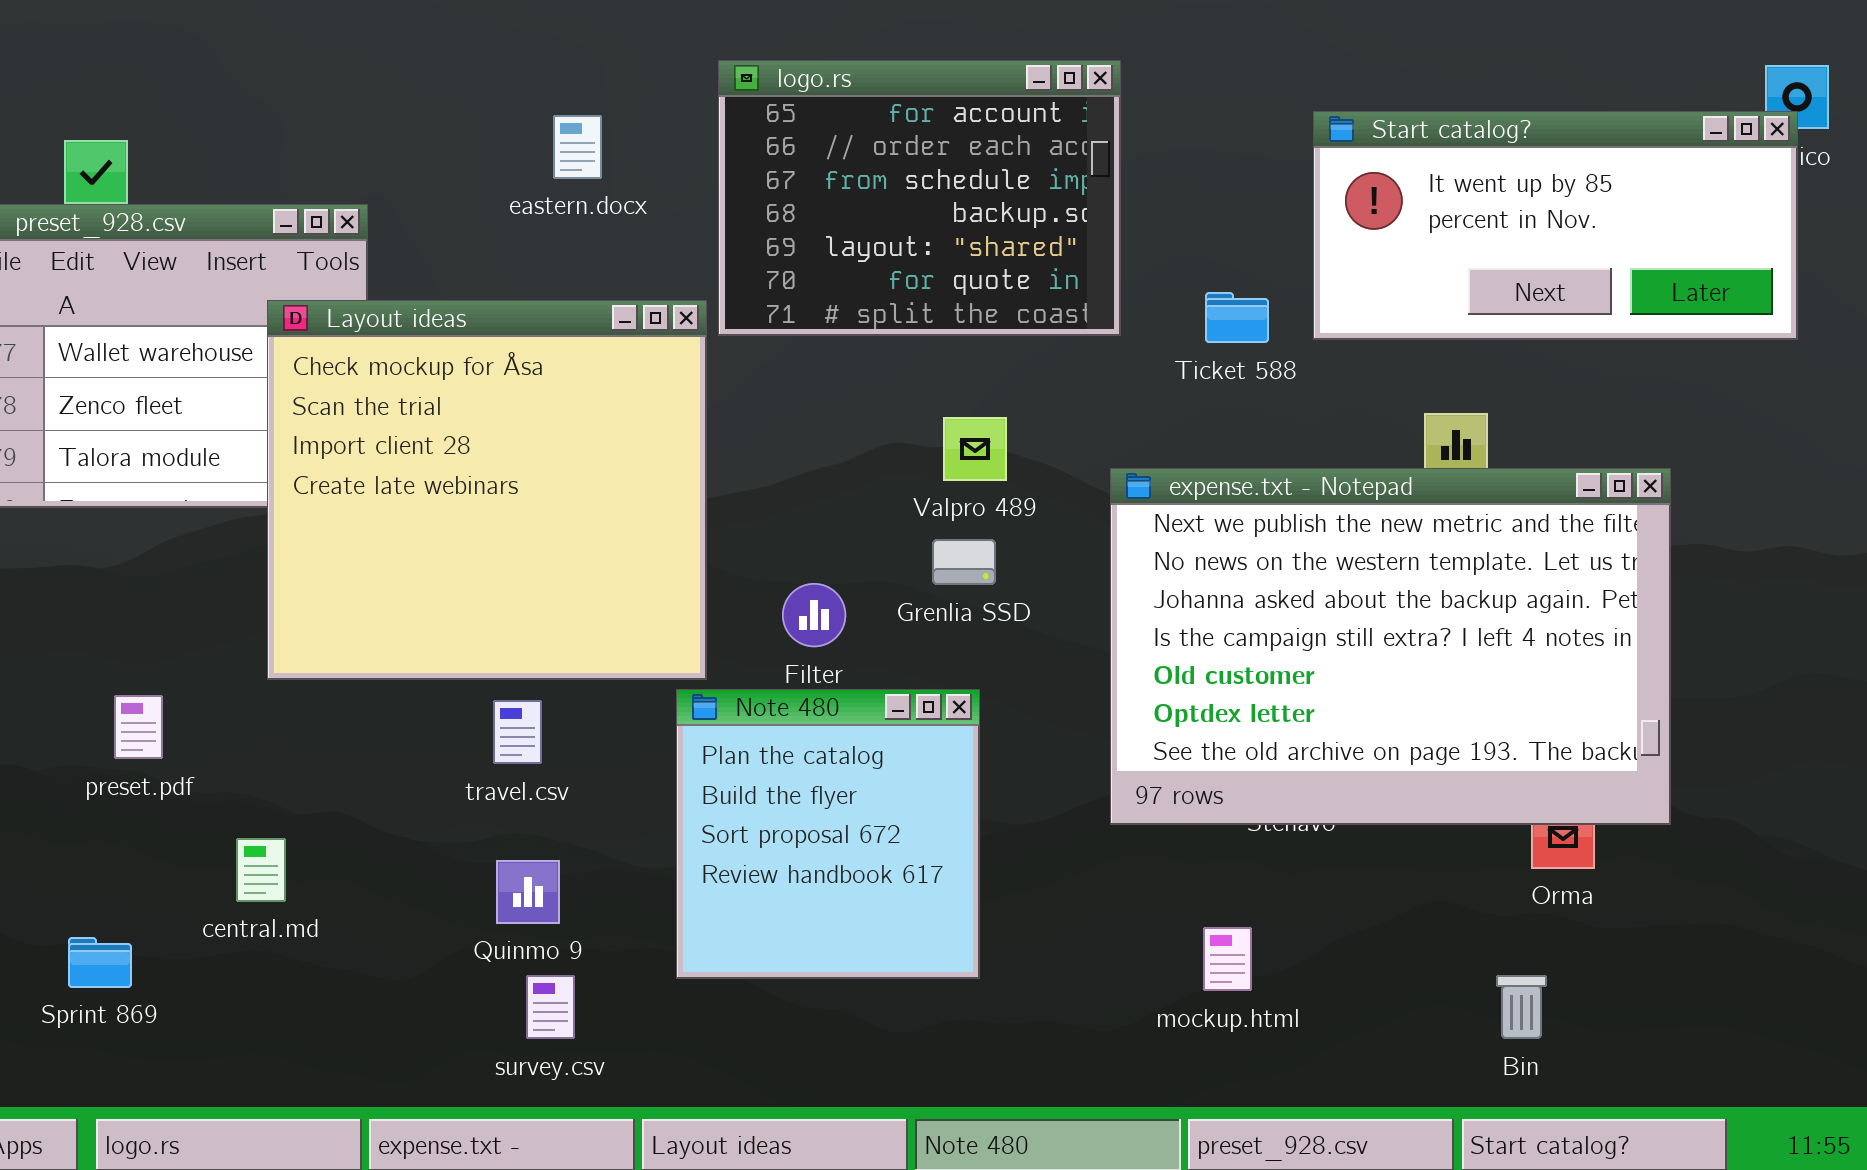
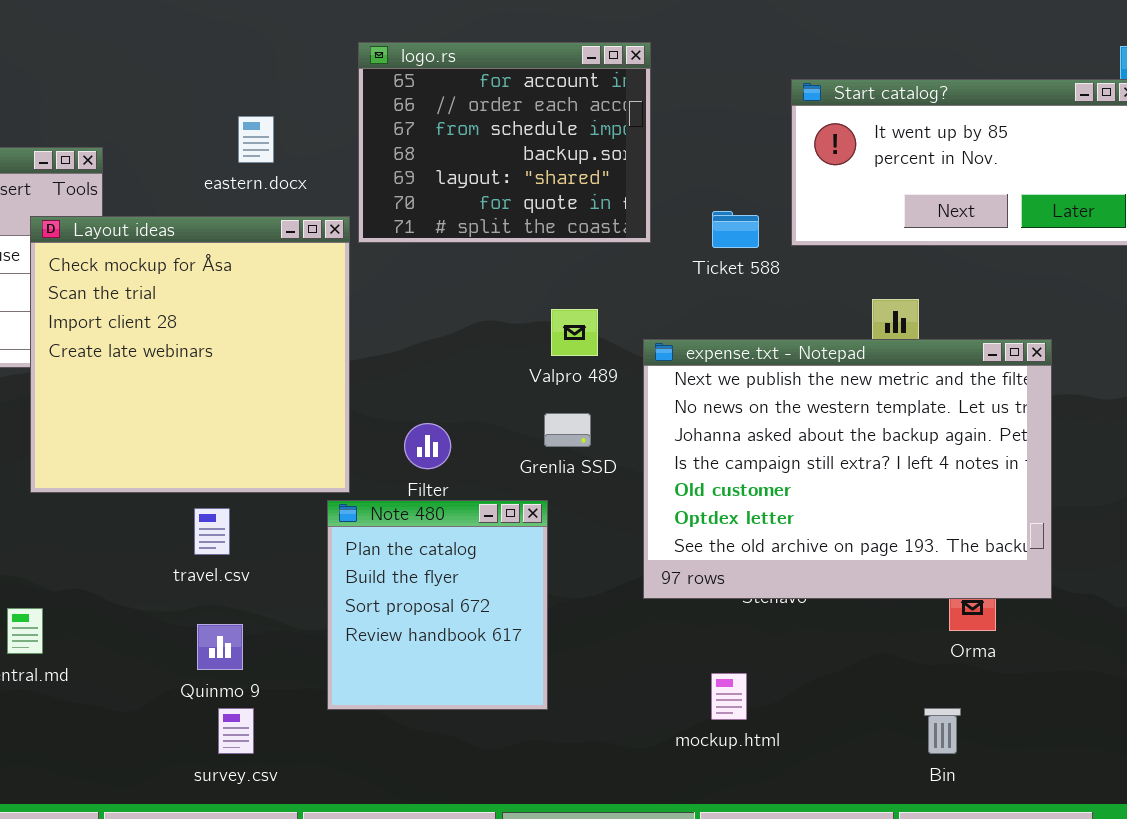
eastern.docx: [553,115,602,179] -> [238,116,274,163], moved
Valpro 489: [943,417,1007,481] -> [551,309,598,356], moved
Grenlia SSD: [932,539,996,585] -> [544,413,591,447], moved

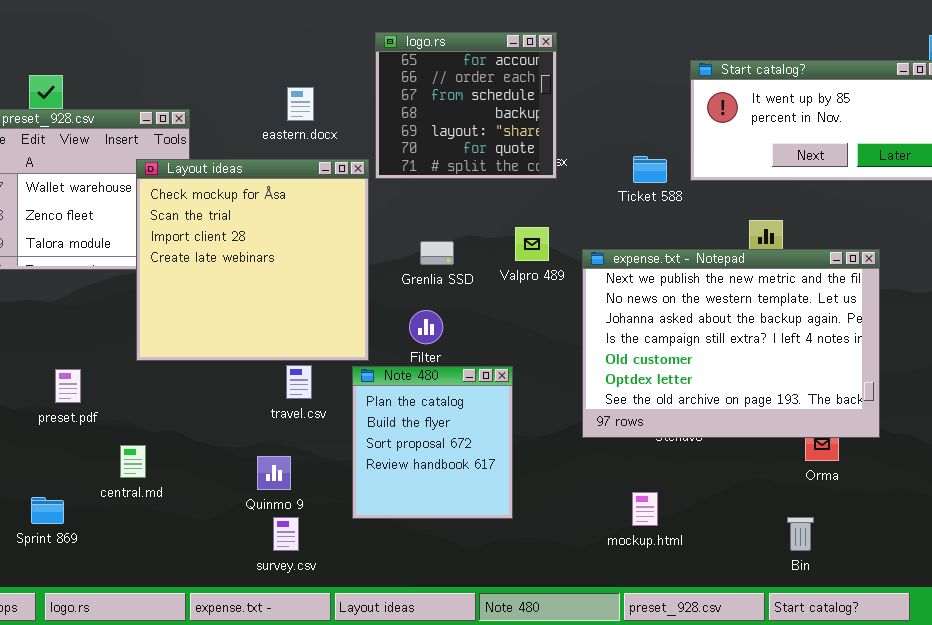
logo.rs: [358,42,651,243] -> [375,32,557,179], resized
Grenlia SSD: [544,413,591,447] -> [420,241,454,265], moved
travel.csv: [194,508,230,555] -> [286,365,312,399], moved

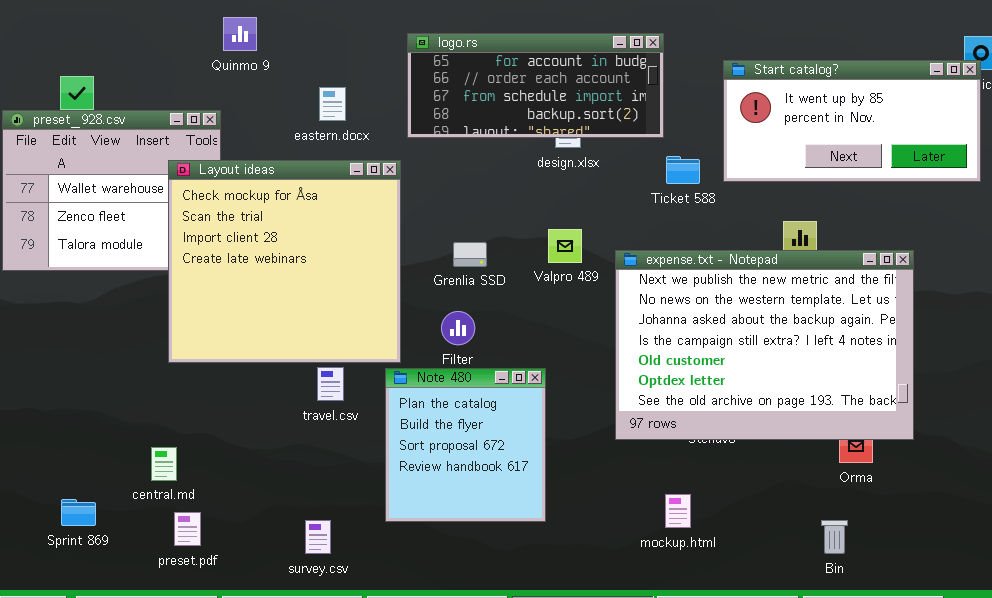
logo.rs: [375,32,557,179] -> [407,33,664,138], resized
preset.pdf: [55,369,81,403] -> [174,512,201,546], moved
Quinmo 9: [257,456,291,490] -> [223,17,257,51], moved

